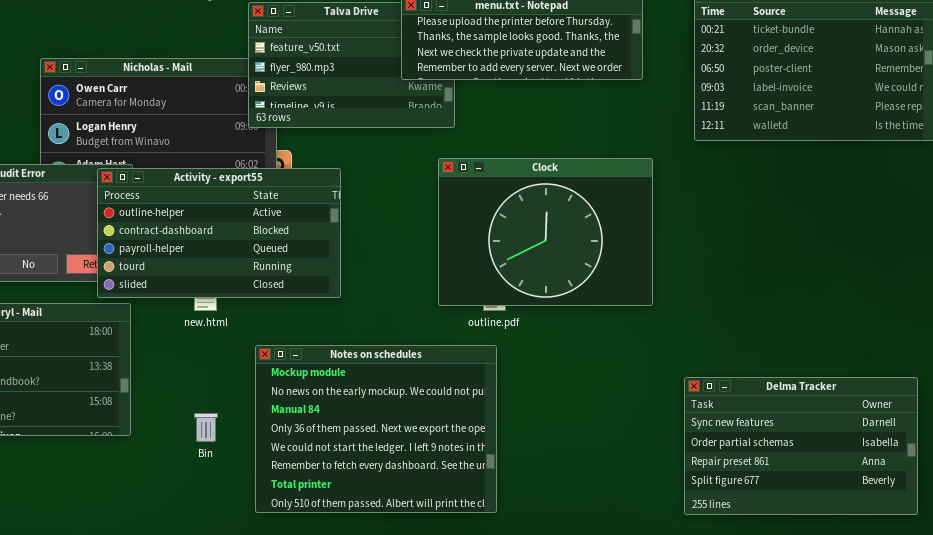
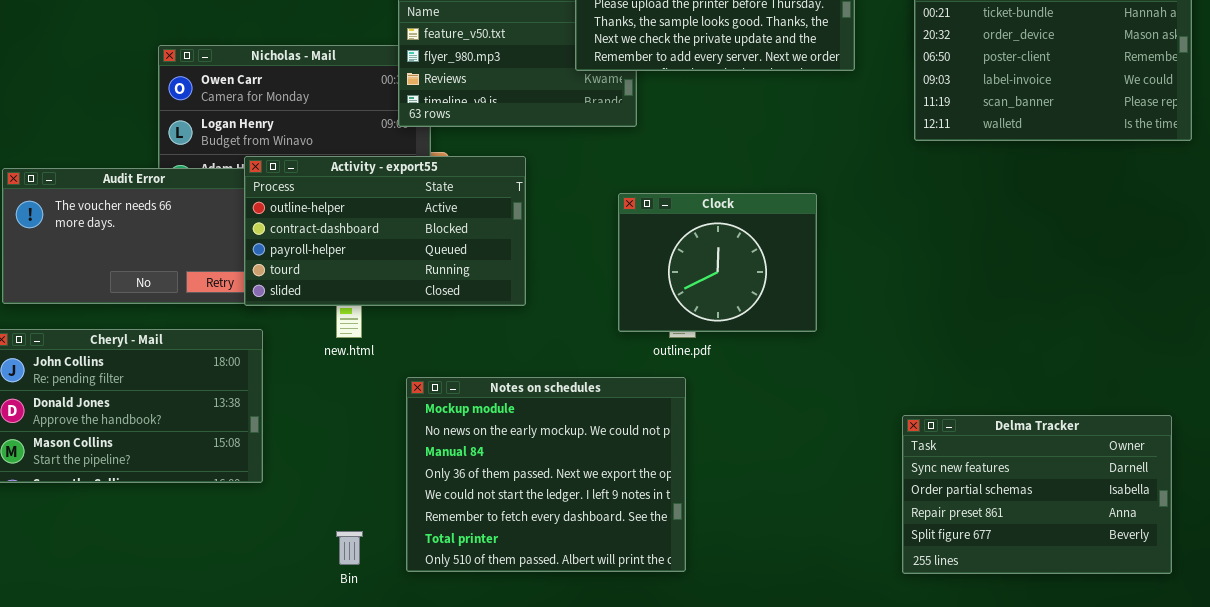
Clock: [438,158,653,306] -> [618,193,817,332], resized
Activity - export55: [97,168,341,298] -> [244,156,526,306], moved
Bin: [194,413,218,442] -> [336,531,363,565], moved

